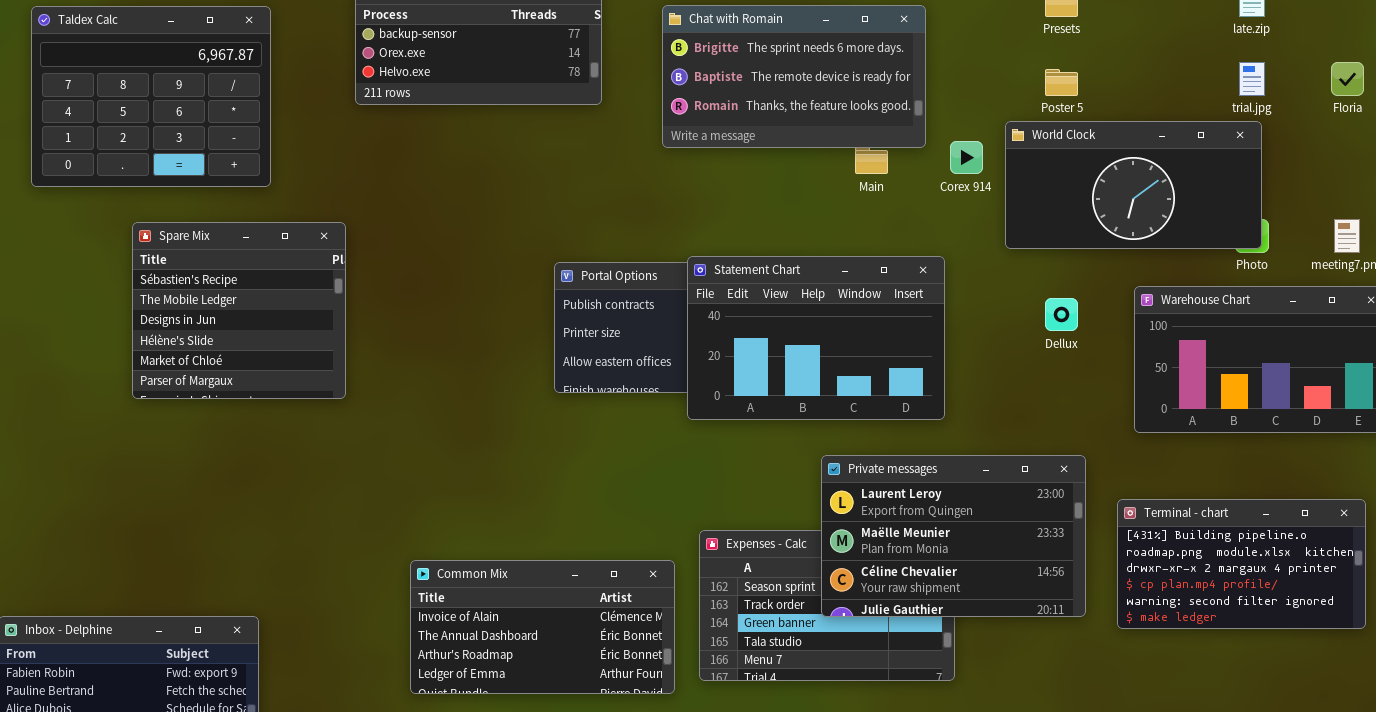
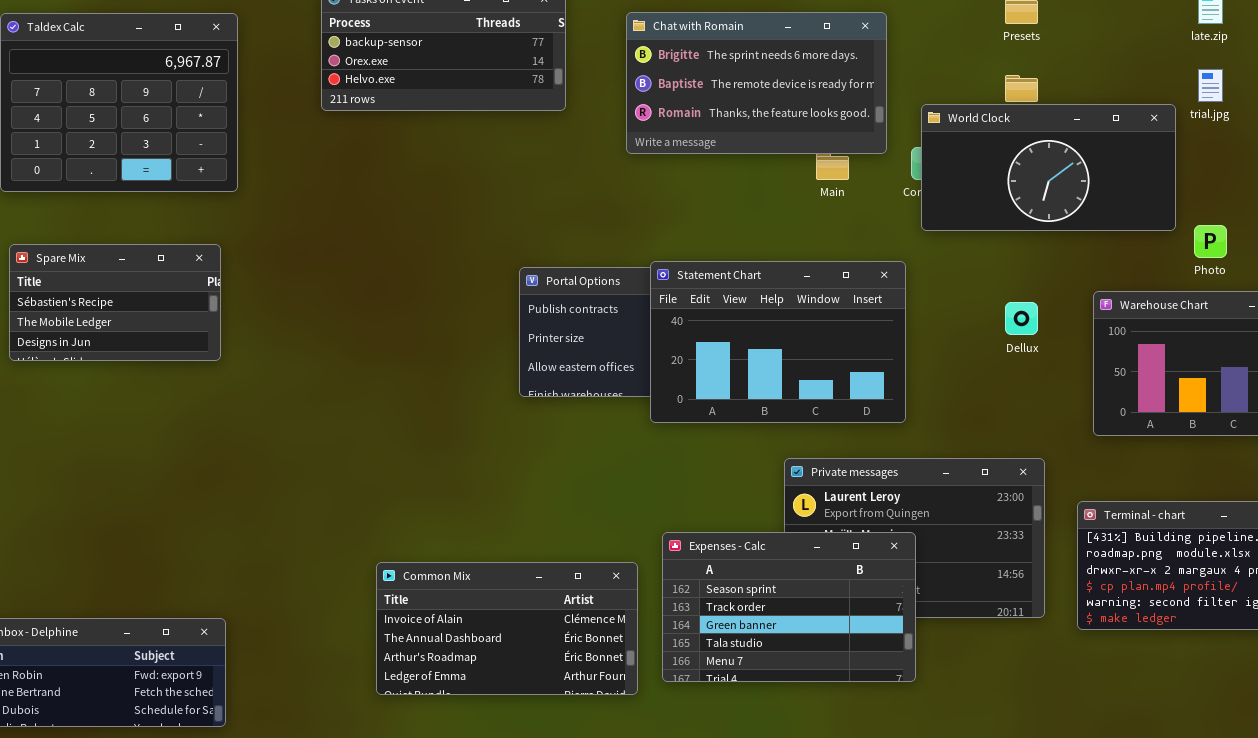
World Clock: [1005,121,1262,249] -> [921,104,1176,231], moved
Spare Mix: [132,222,346,399] -> [9,244,221,361], moved, resized
Expenses - Calc: [699,530,955,681] -> [662,532,916,682], raised

